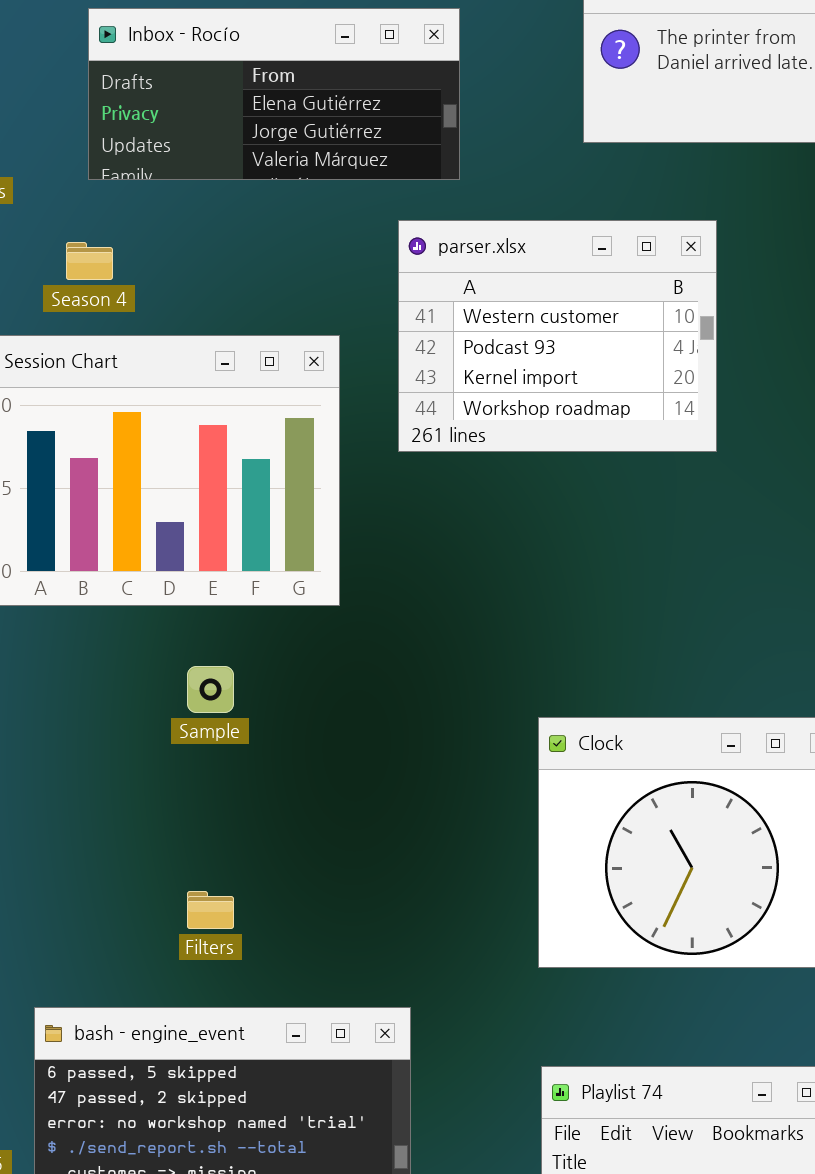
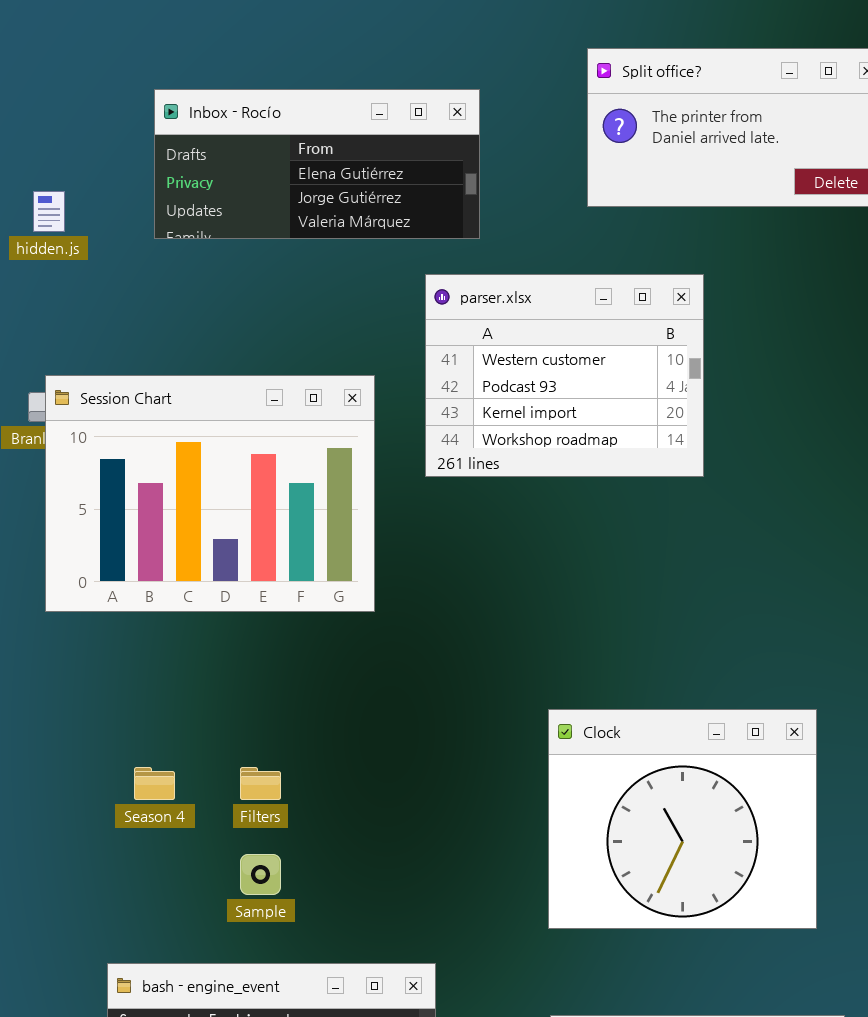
Season 4: [66,242,113,280] -> [134,767,175,800], moved
Sample: [187,666,234,713] -> [240,854,281,895], moved
Filters: [187,891,234,929] -> [240,767,281,800], moved

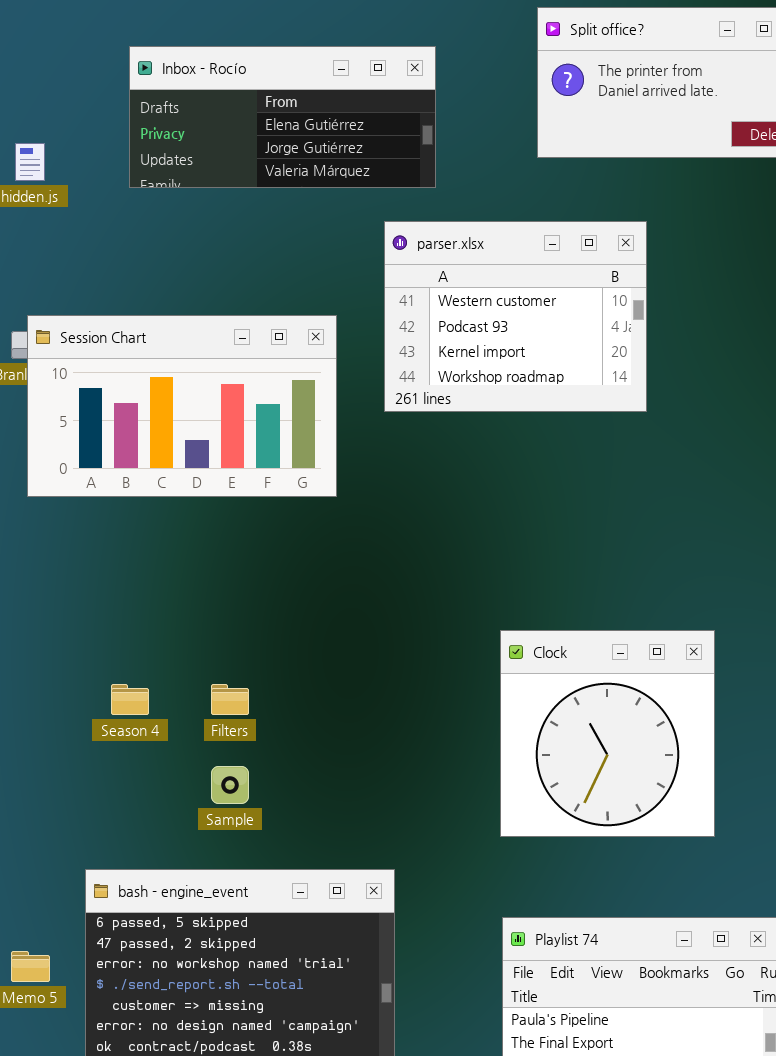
Session Chart: [45,375,375,612] -> [27,315,337,497], resized
Clock: [548,709,817,929] -> [500,630,715,837], resized

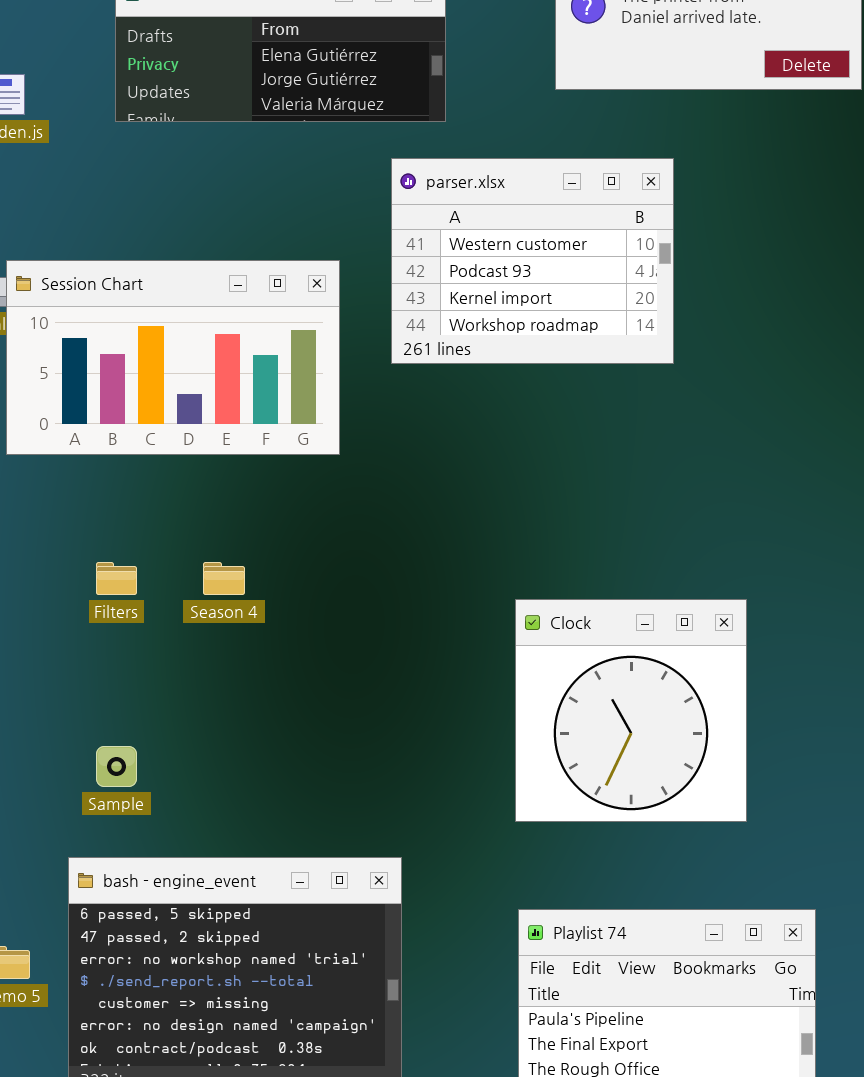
Season 4: [111,684,149,715] -> [203,562,245,595], moved
Filters: [211,684,249,715] -> [96,562,137,595], moved
Sample: [211,766,249,804] -> [96,746,137,787], moved

